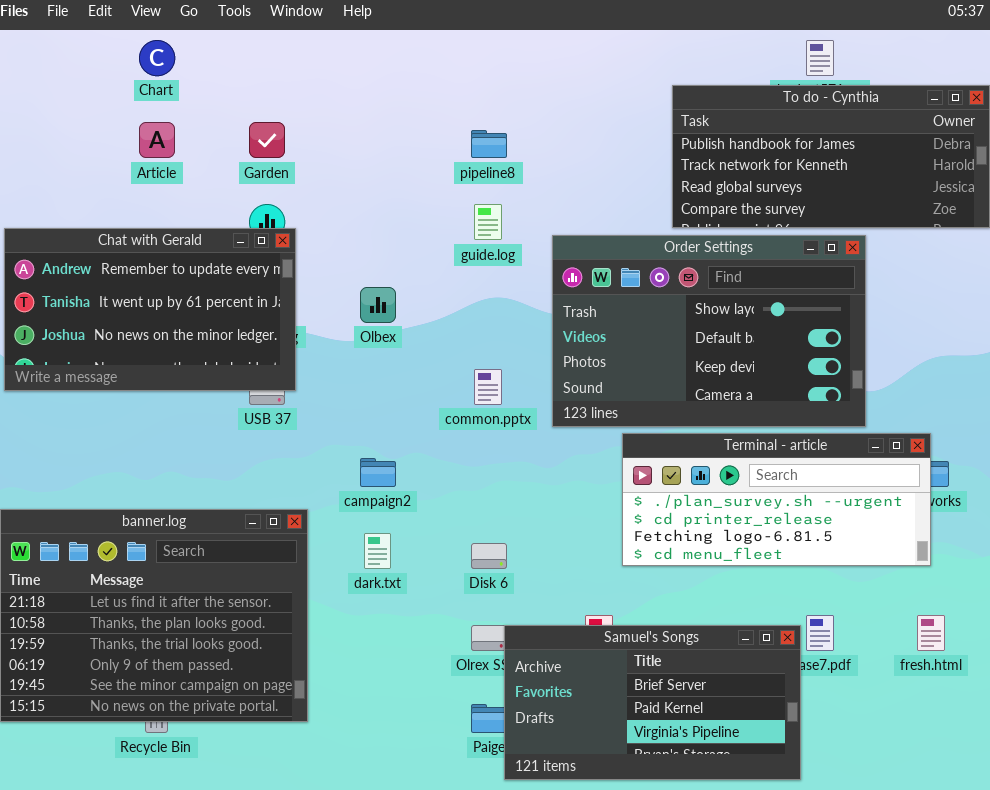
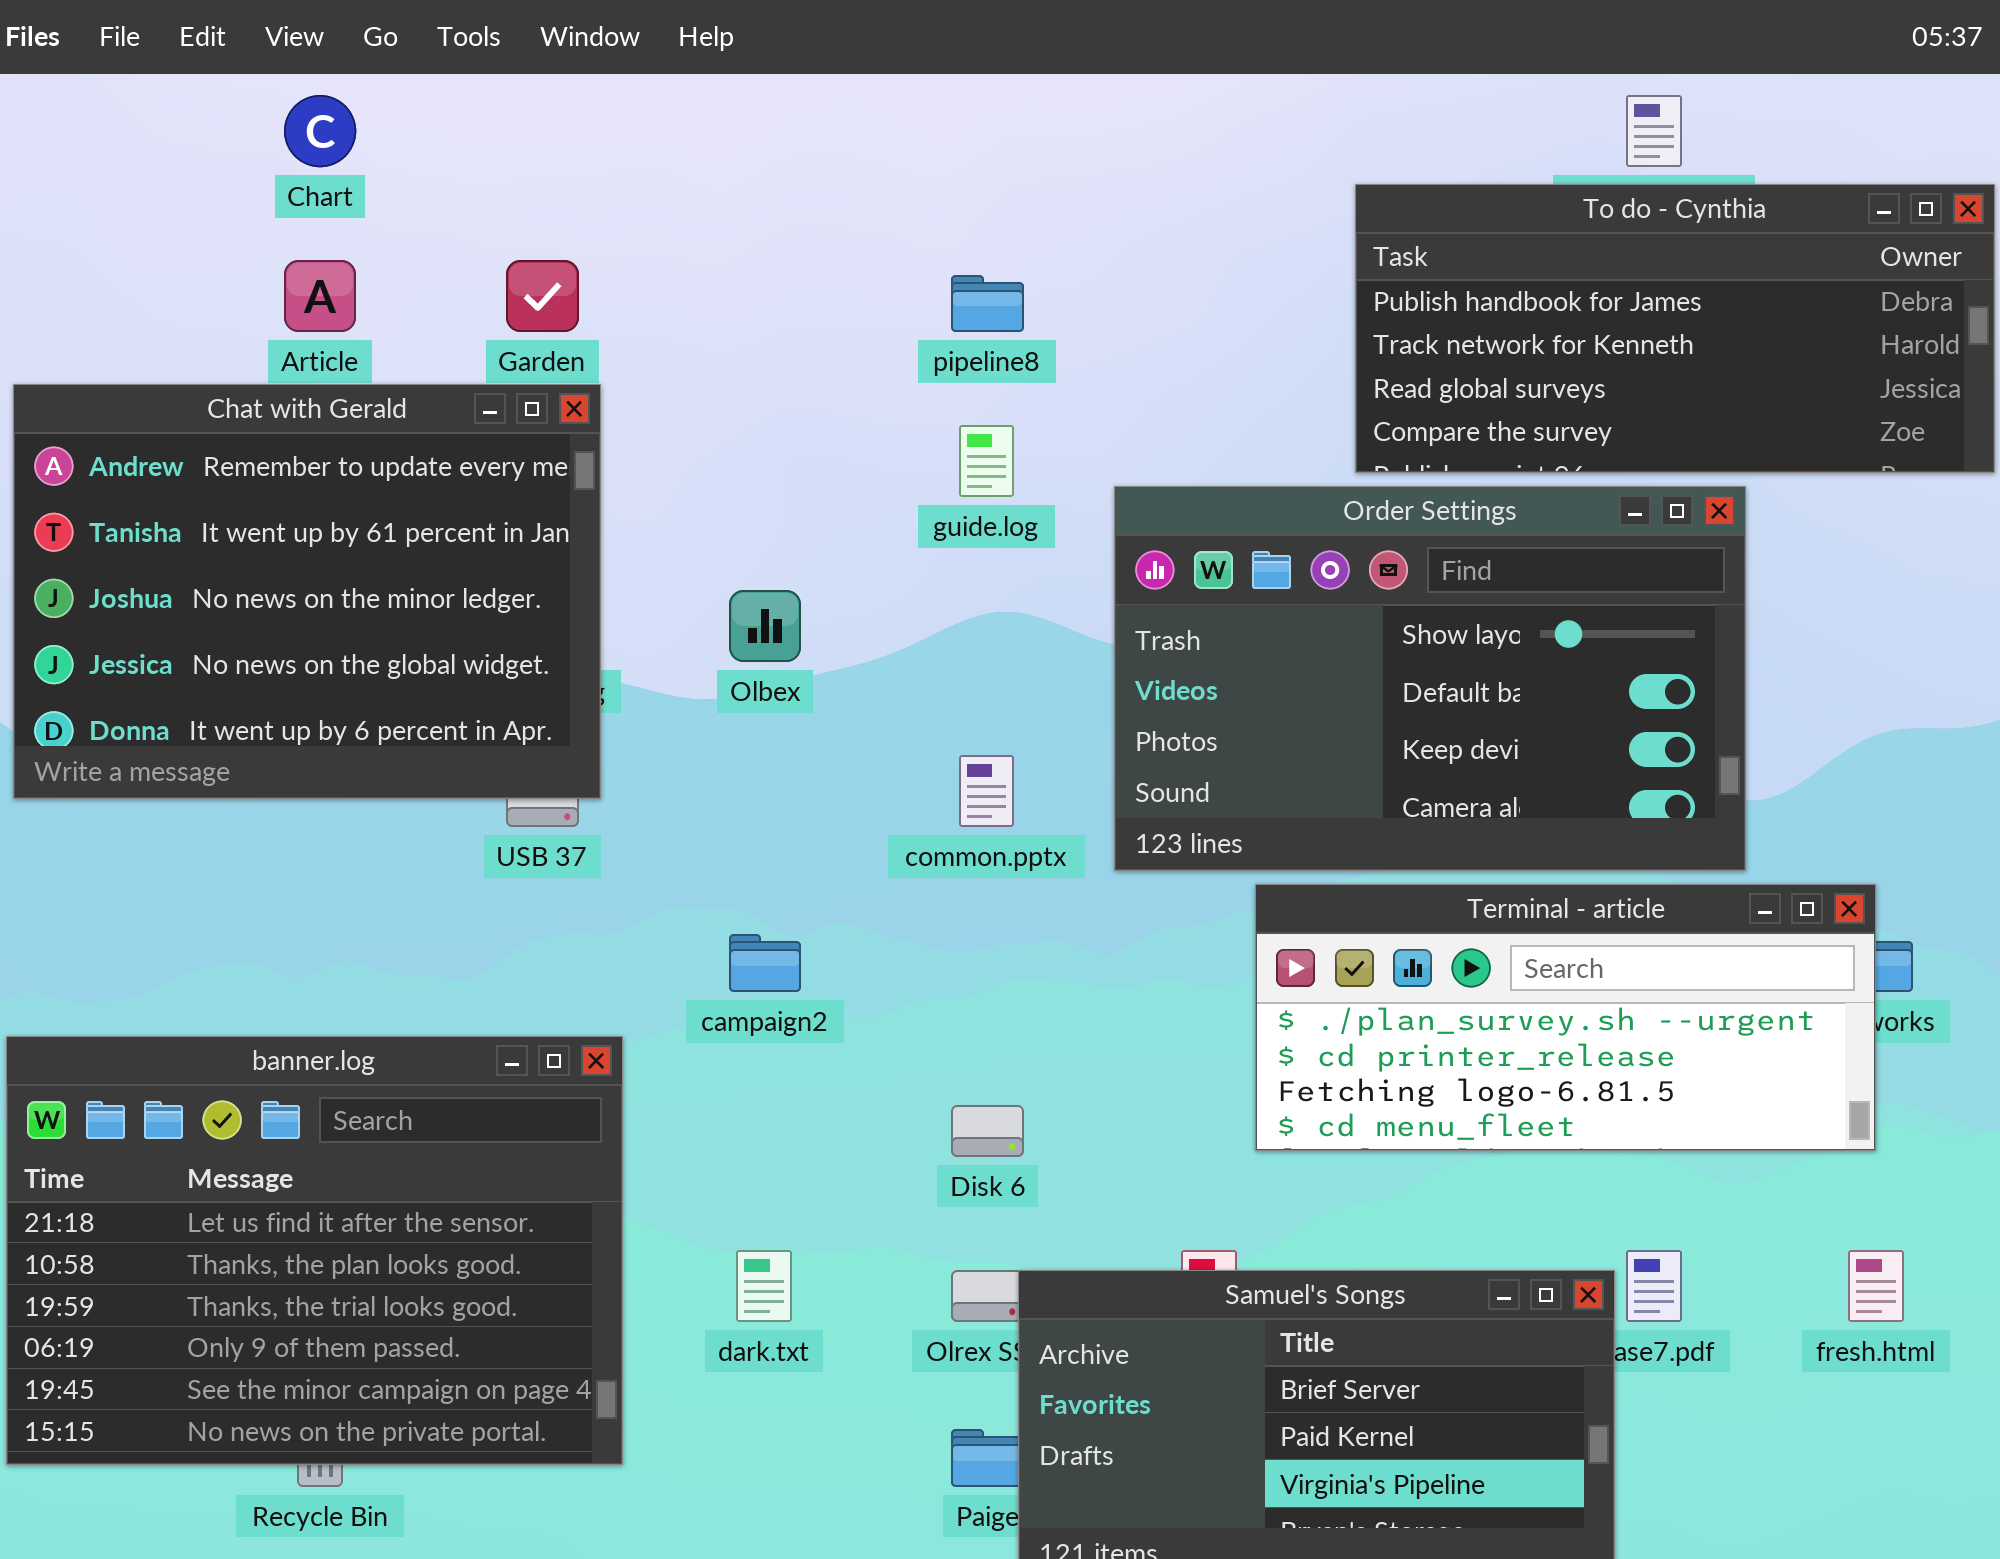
Chat with Gerald: [4,228,296,391] -> [13,384,601,799], resized
dark.txt: [364,533,391,569] -> [736,1250,792,1322], moved

